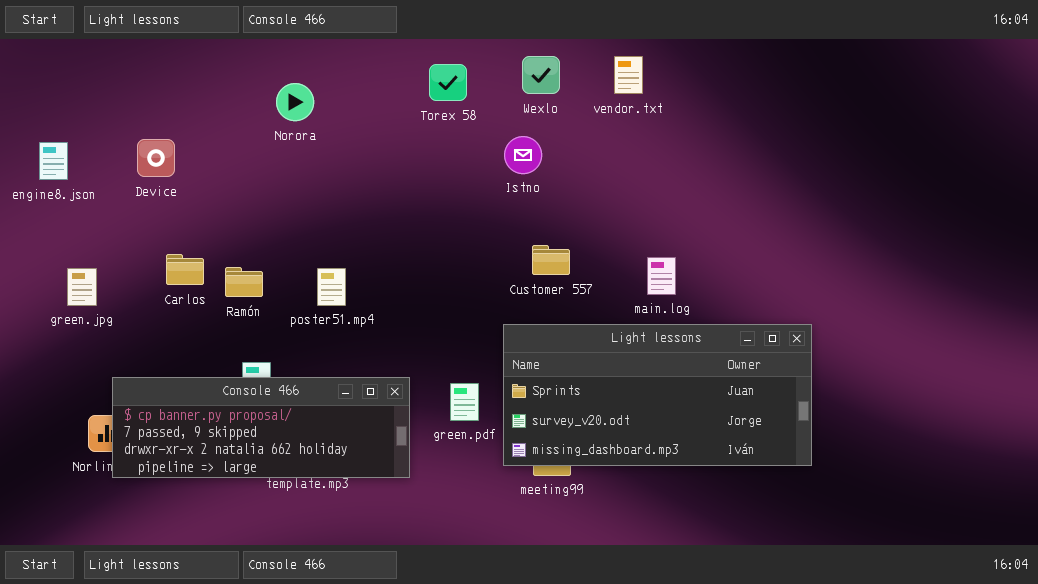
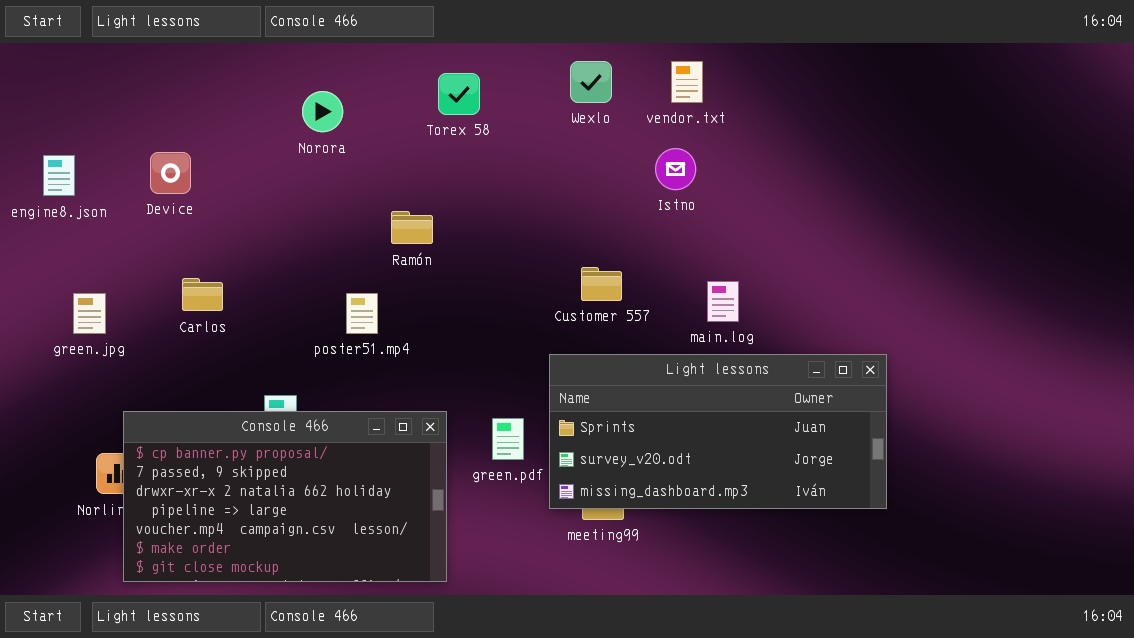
Torex 58: [429,64,467,101] -> [438,73,480,115], moved
Istno: [504,136,542,174] -> [655,148,696,190], moved
Ramón: [225,267,263,297] -> [391,211,433,244], moved
Console 466: [112,377,410,478] -> [123,411,447,582], resized

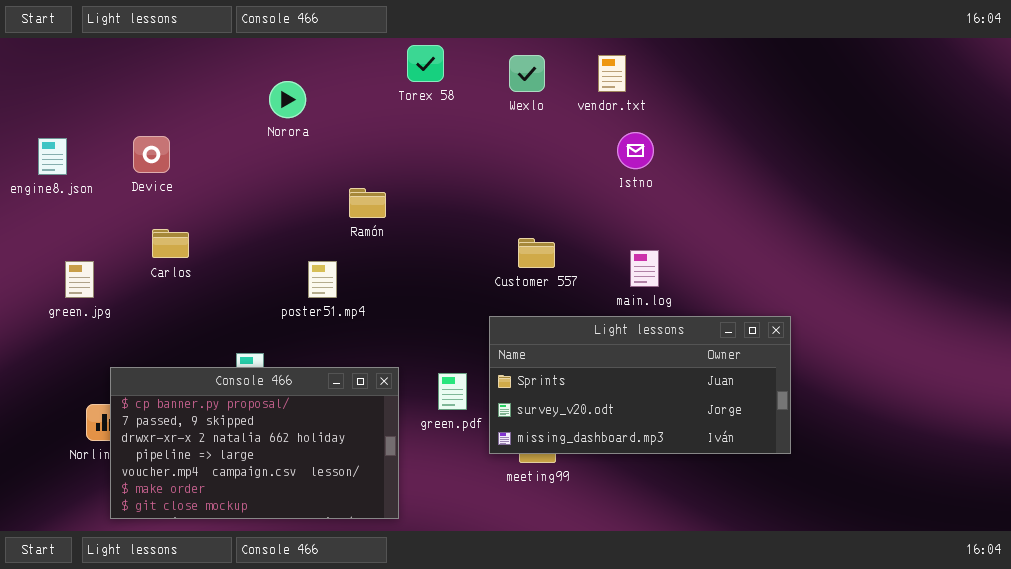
Torex 58: [438,73,480,115] -> [407,45,444,82], moved
Istno: [655,148,696,190] -> [617,132,654,169], moved
Carlos: [182,278,223,311] -> [152,229,189,258], moved

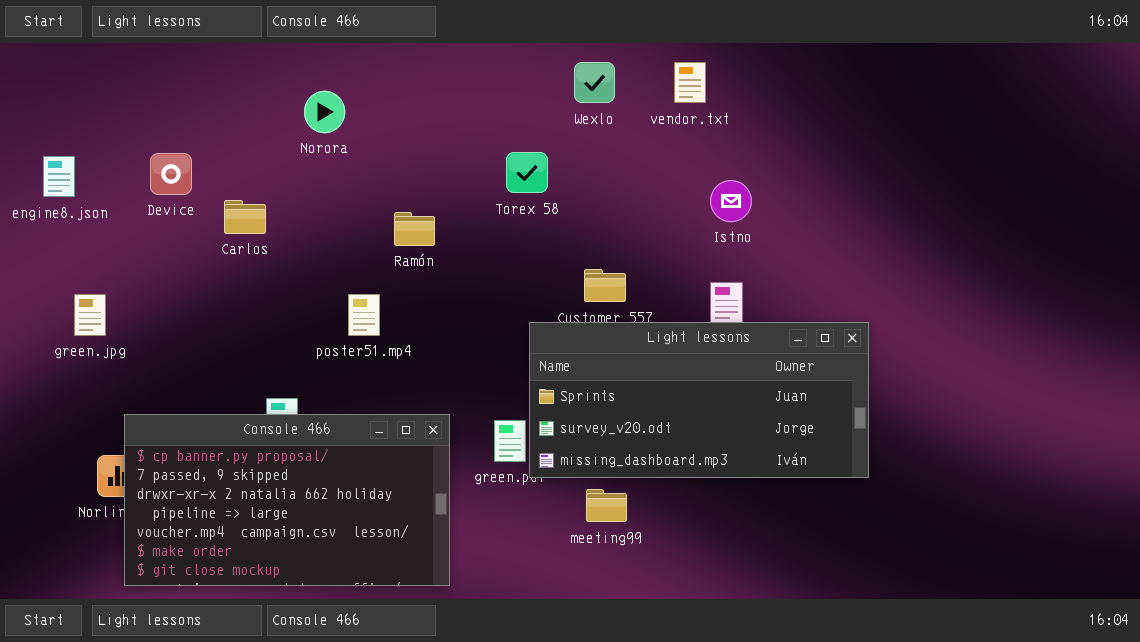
Torex 58: [407,45,444,82] -> [506,152,548,193], moved
Istno: [617,132,654,169] -> [710,180,752,222], moved
Carlos: [152,229,189,258] -> [224,200,266,234], moved
Light lessons: [489,316,791,454] -> [529,322,869,478], moved

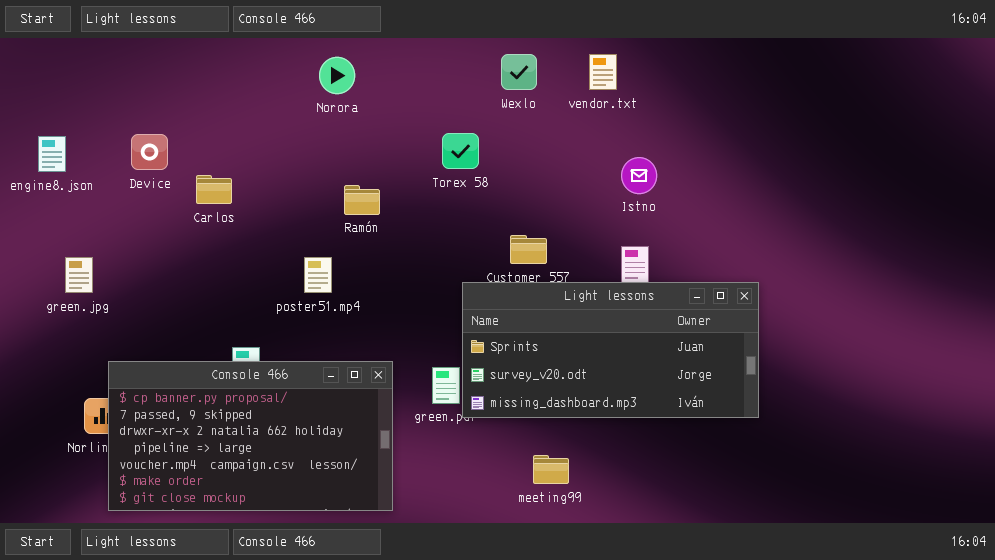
Norora: [304,91,345,133] -> [319,57,355,94], moved
meeting99: [586,489,627,522] -> [533,455,569,484], moved

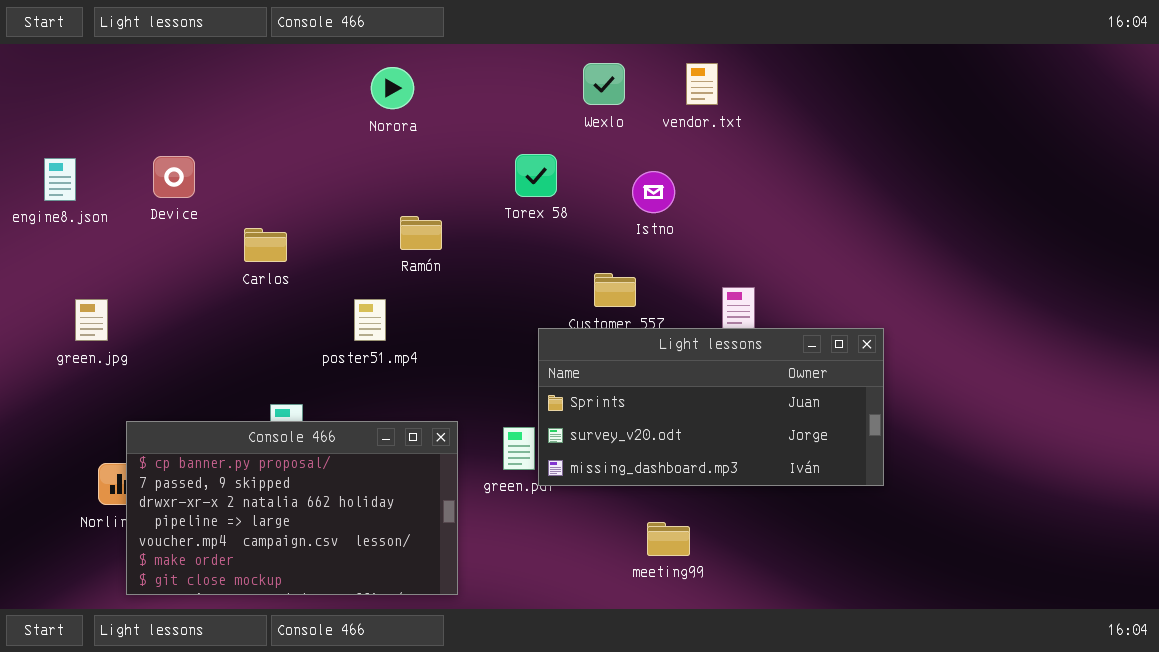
Istno: [621,157,657,194] -> [632,171,675,213], moved
Carlos: [196,175,232,204] -> [244,228,287,262], moved
meeting99: [533,455,569,484] -> [647,522,690,556], moved

